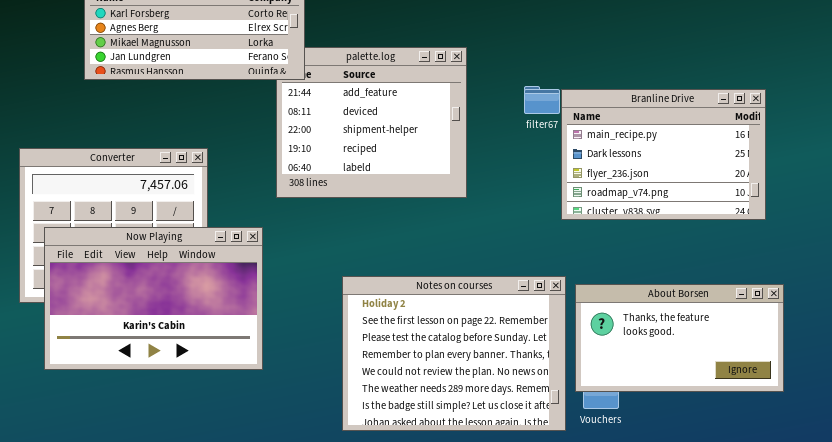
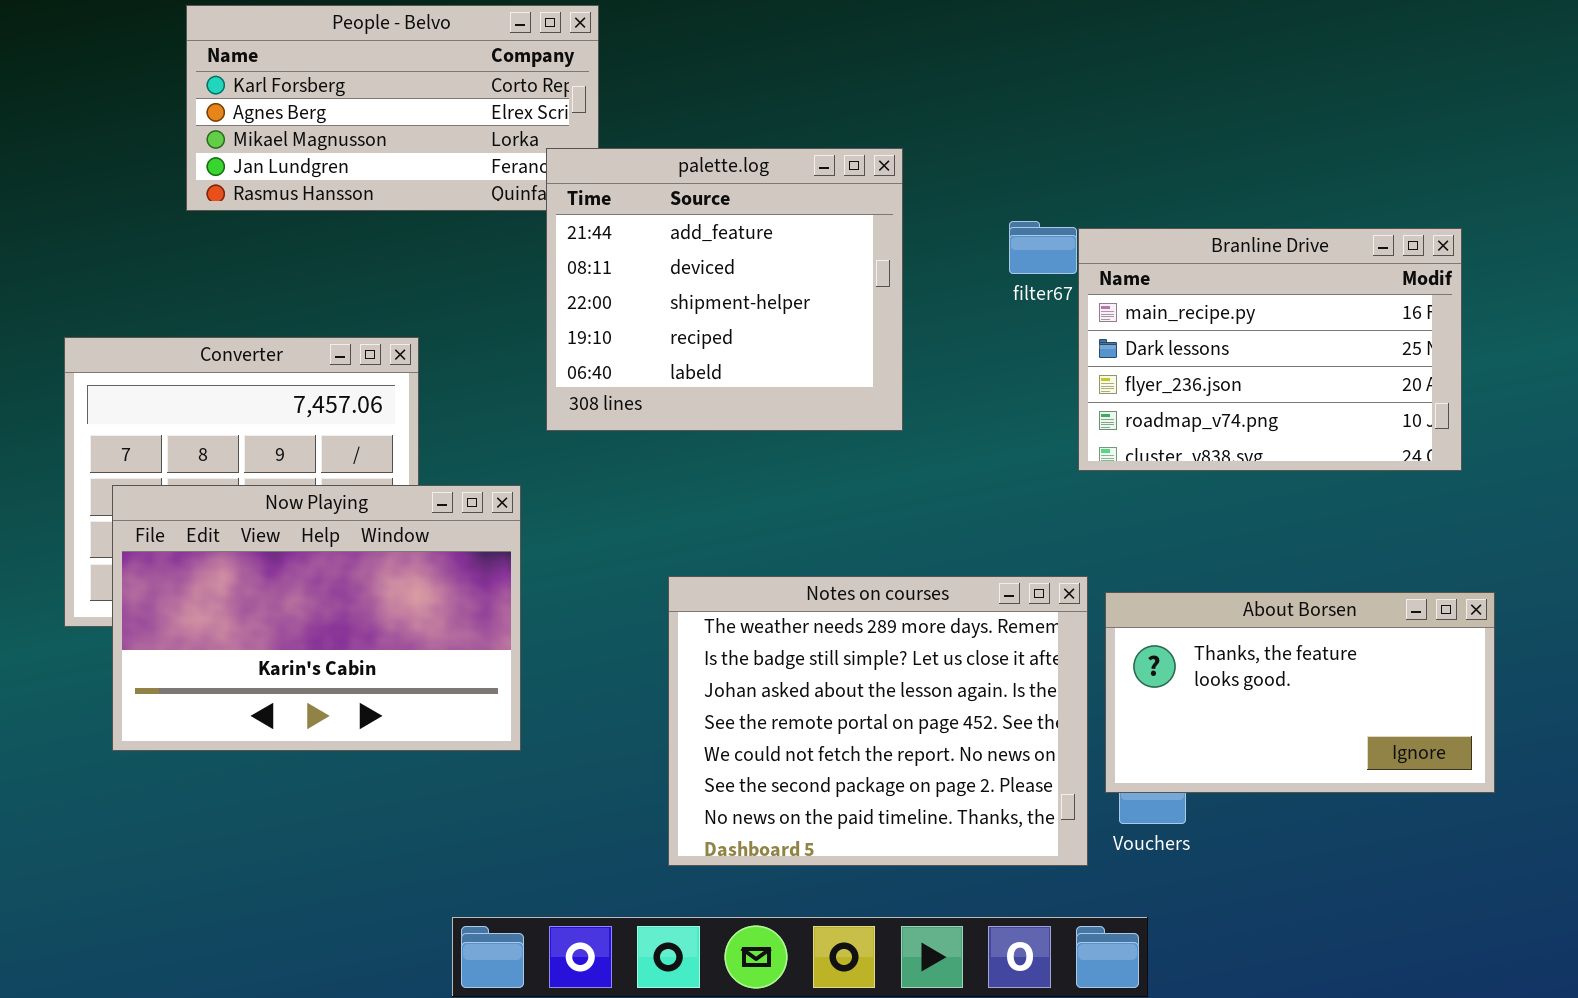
palette.log: [276,47,467,198] -> [546,148,903,431], raised
Notes on courses: [342,276,566,431] -> [668,576,1088,866], scrolled down 5 rows

